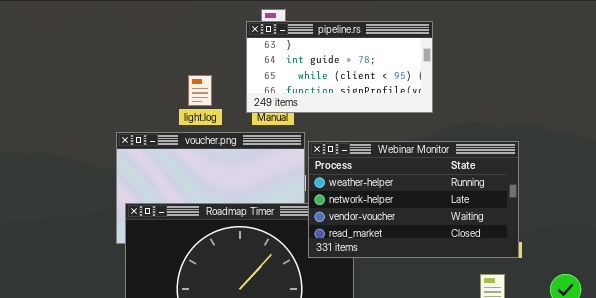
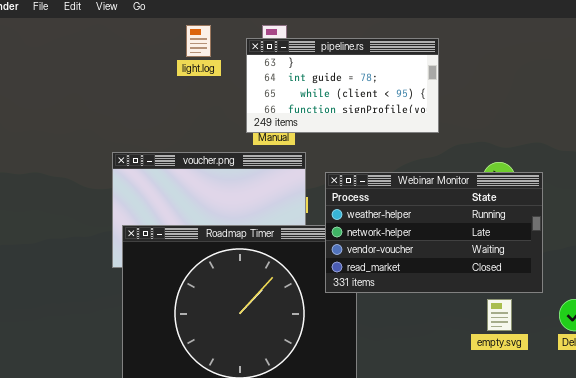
light.log: [188,75,212,106] -> [186,25,211,57], moved
Webinar Monitor: [308,141,519,258] -> [325,172,543,293], moved

